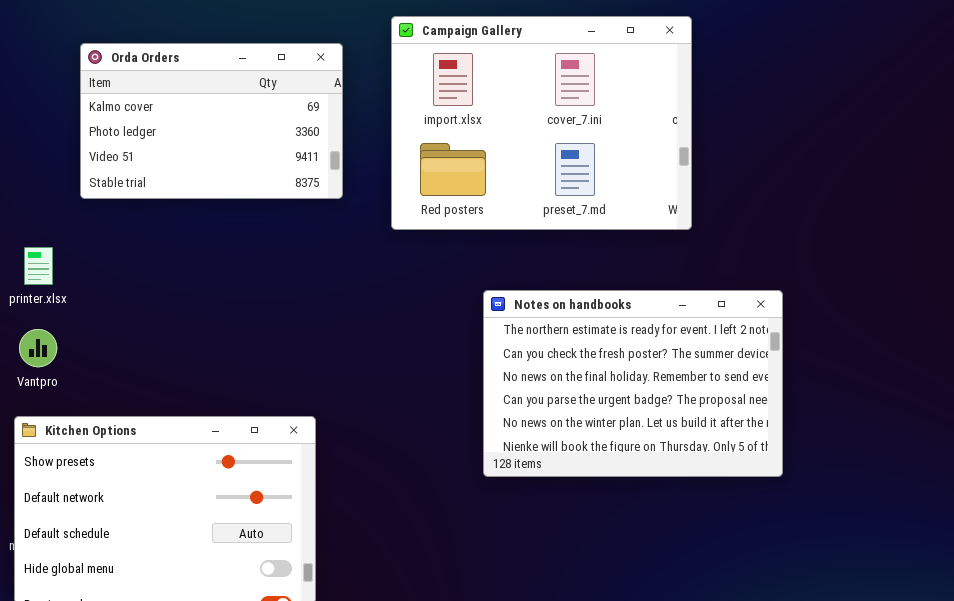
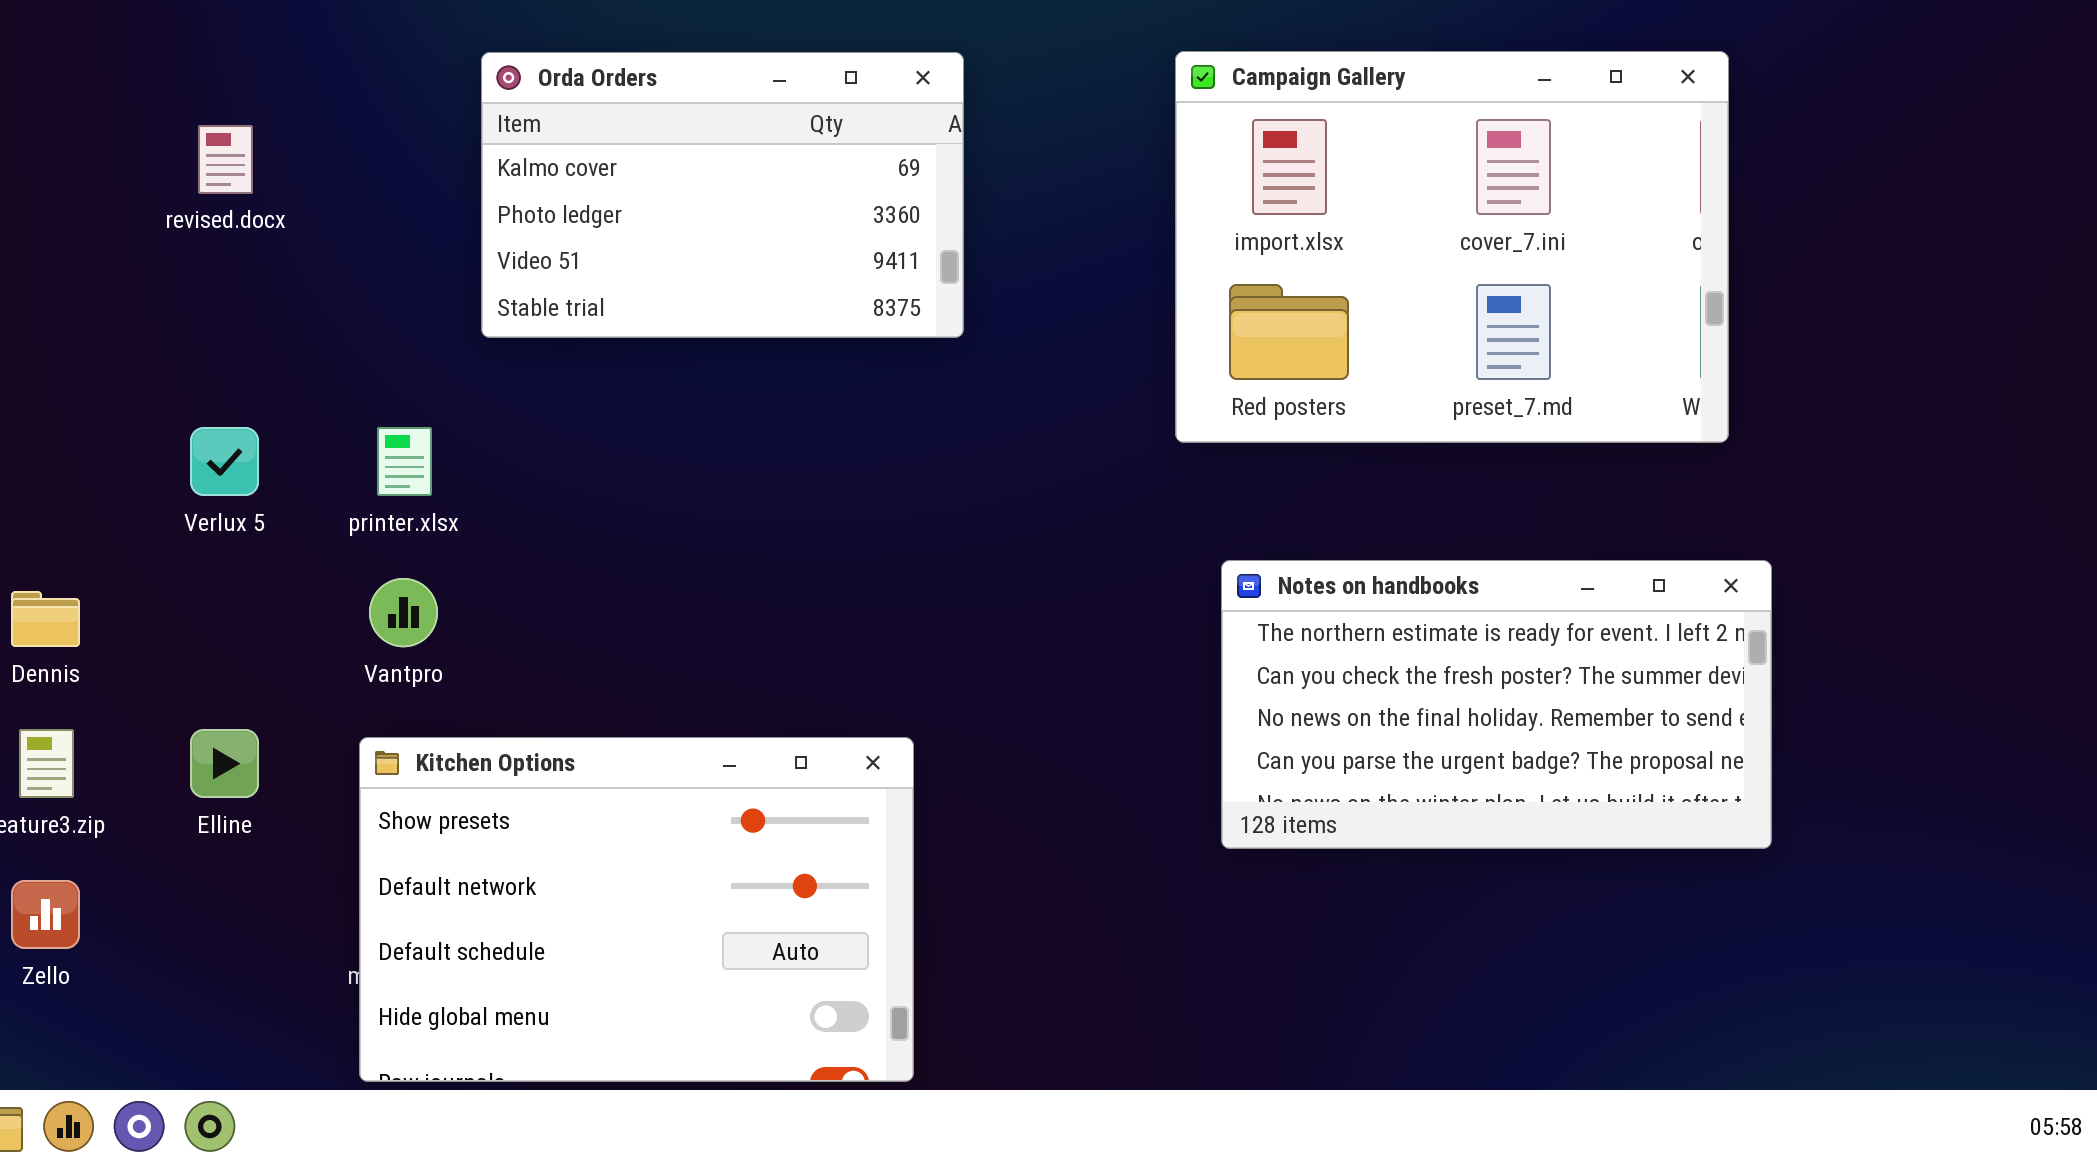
Campaign Gallery: [391,16,692,230] -> [1175,51,1729,443], moved
Notes on handbooks: [483,290,783,477] -> [1221,560,1772,849], resized

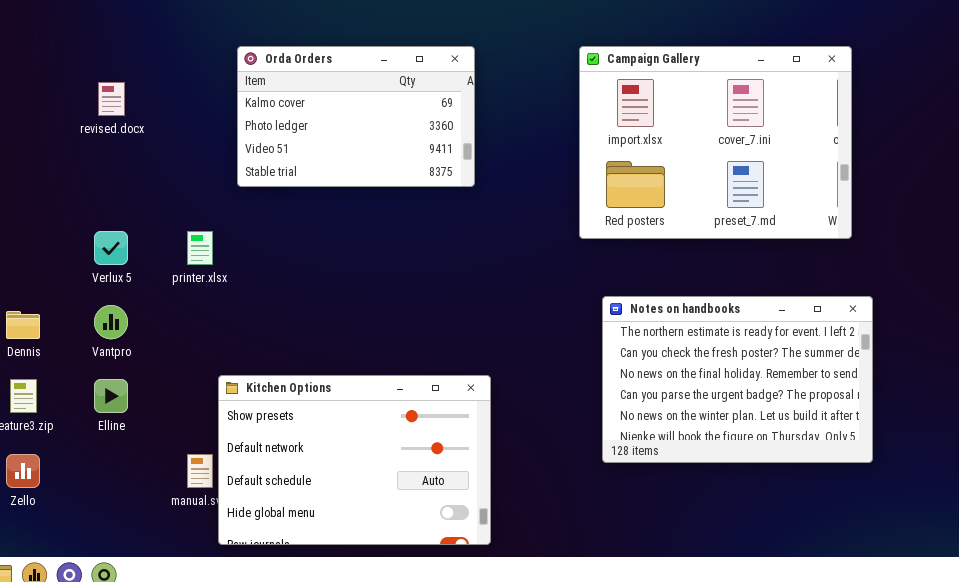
Notes on handbooks: [1221,560,1772,849] -> [602,296,873,463], resized
Vantpro: [369,578,438,647] -> [94,305,128,339], moved
Kitchen Options: [359,737,914,1082] -> [218,375,491,545], moved

